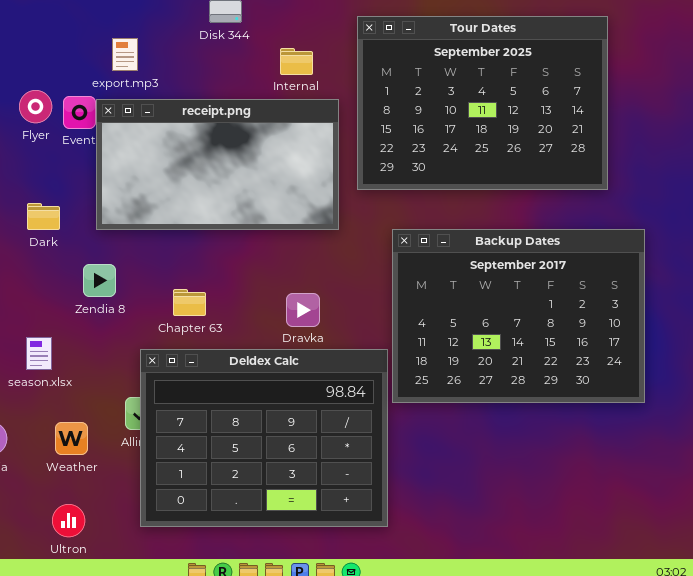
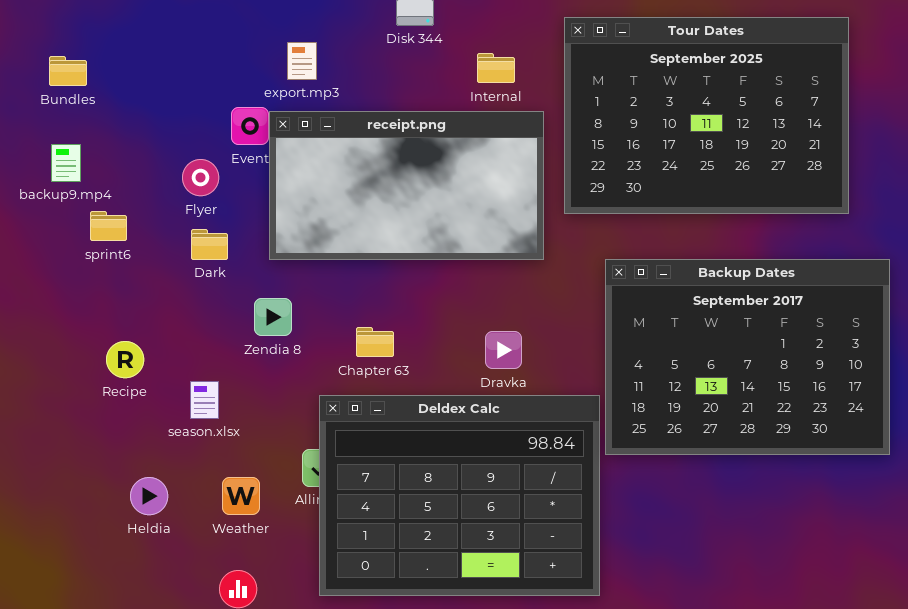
Flyer: [19,90,52,123] -> [182,159,219,196], moved

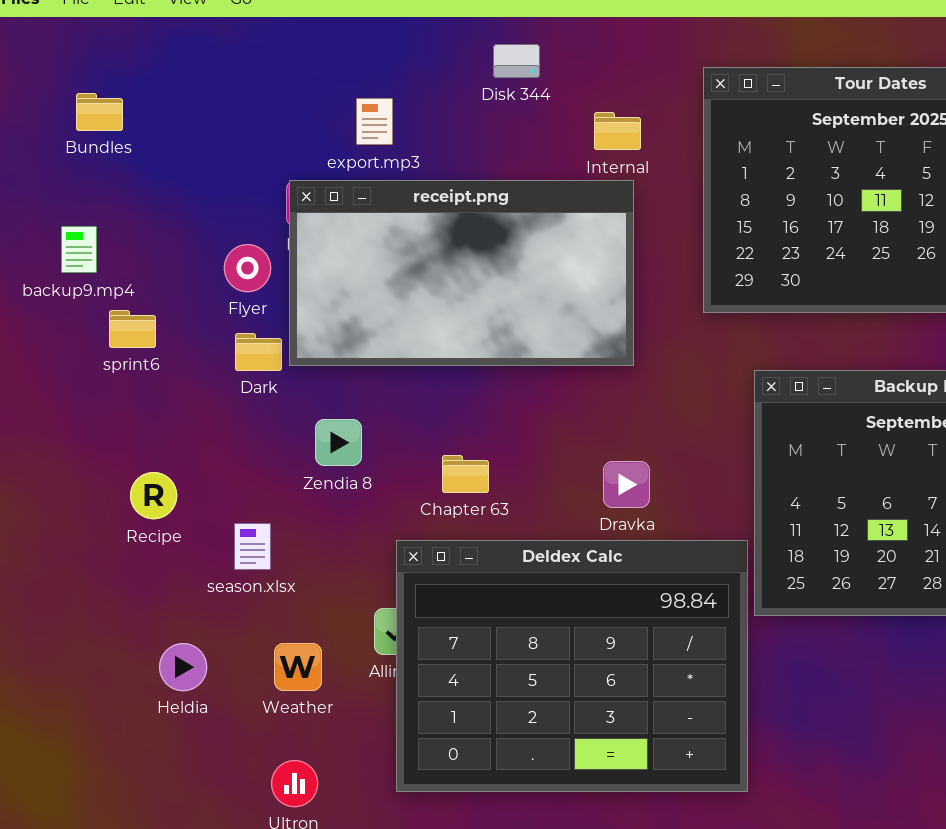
Bundles: [49,56,87,86] -> [76,93,123,131], moved
receipt.png: [269,111,544,260] -> [289,180,634,366], moved

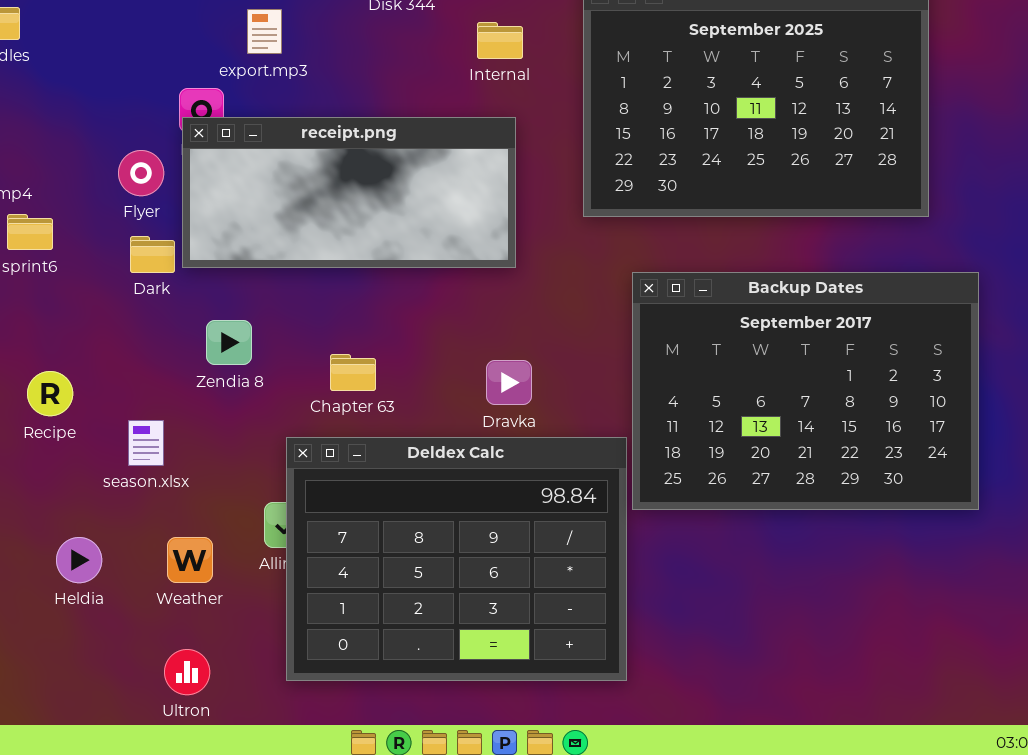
receipt.png: [289,180,634,366] -> [182,117,516,268], resized

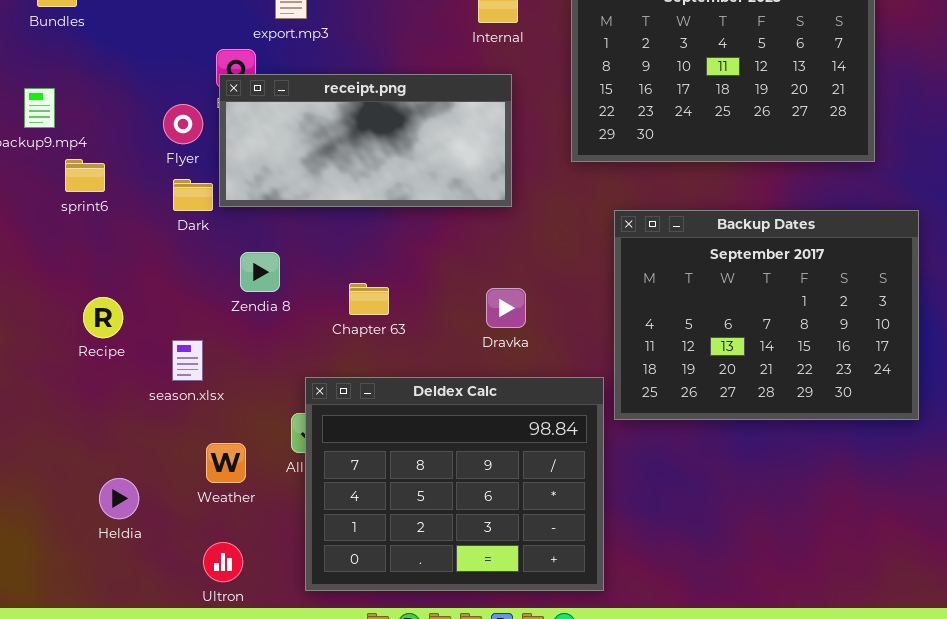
Deldex Calc: [286,437,627,681] -> [305,377,604,591], moved
Heldia: [56,537,102,583] -> [99,478,139,519], moved

